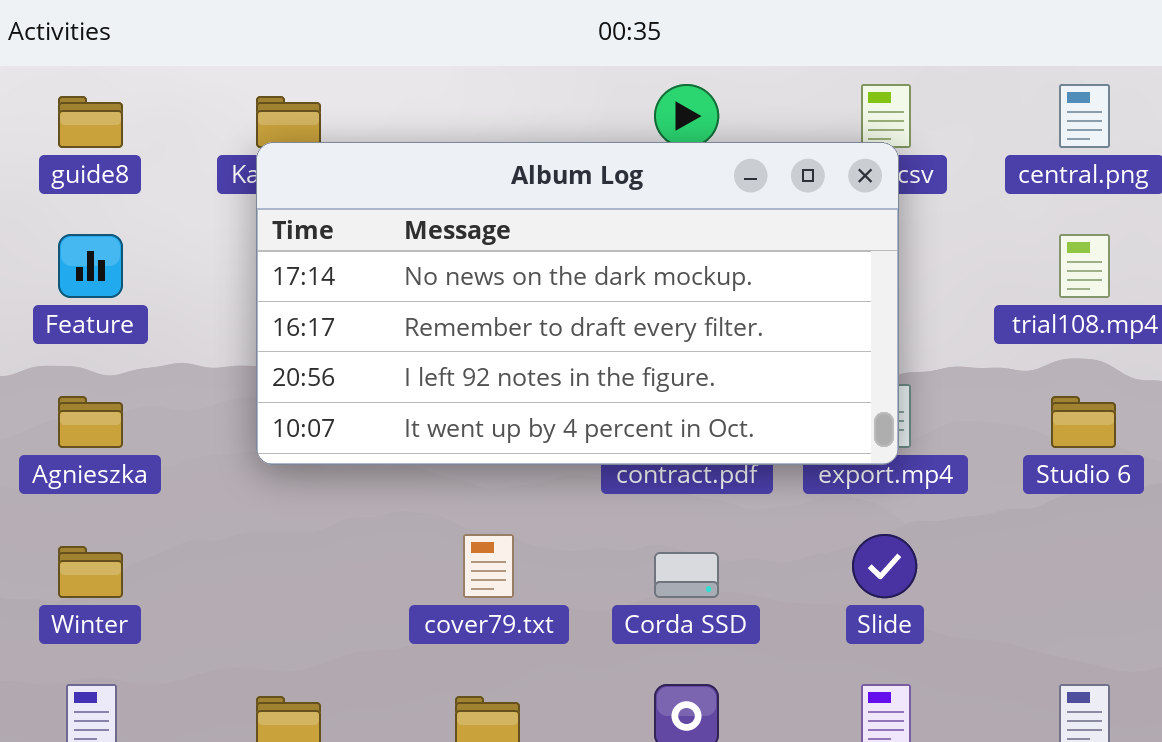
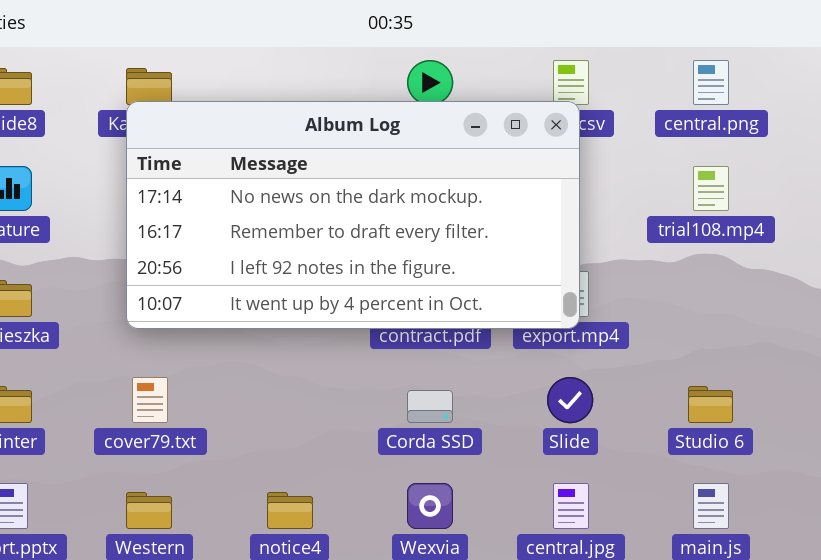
Studio 6: [1051,396,1116,448] -> [688,386,733,423], moved
cover79.txt: [463,534,514,598] -> [132,377,168,423], moved

